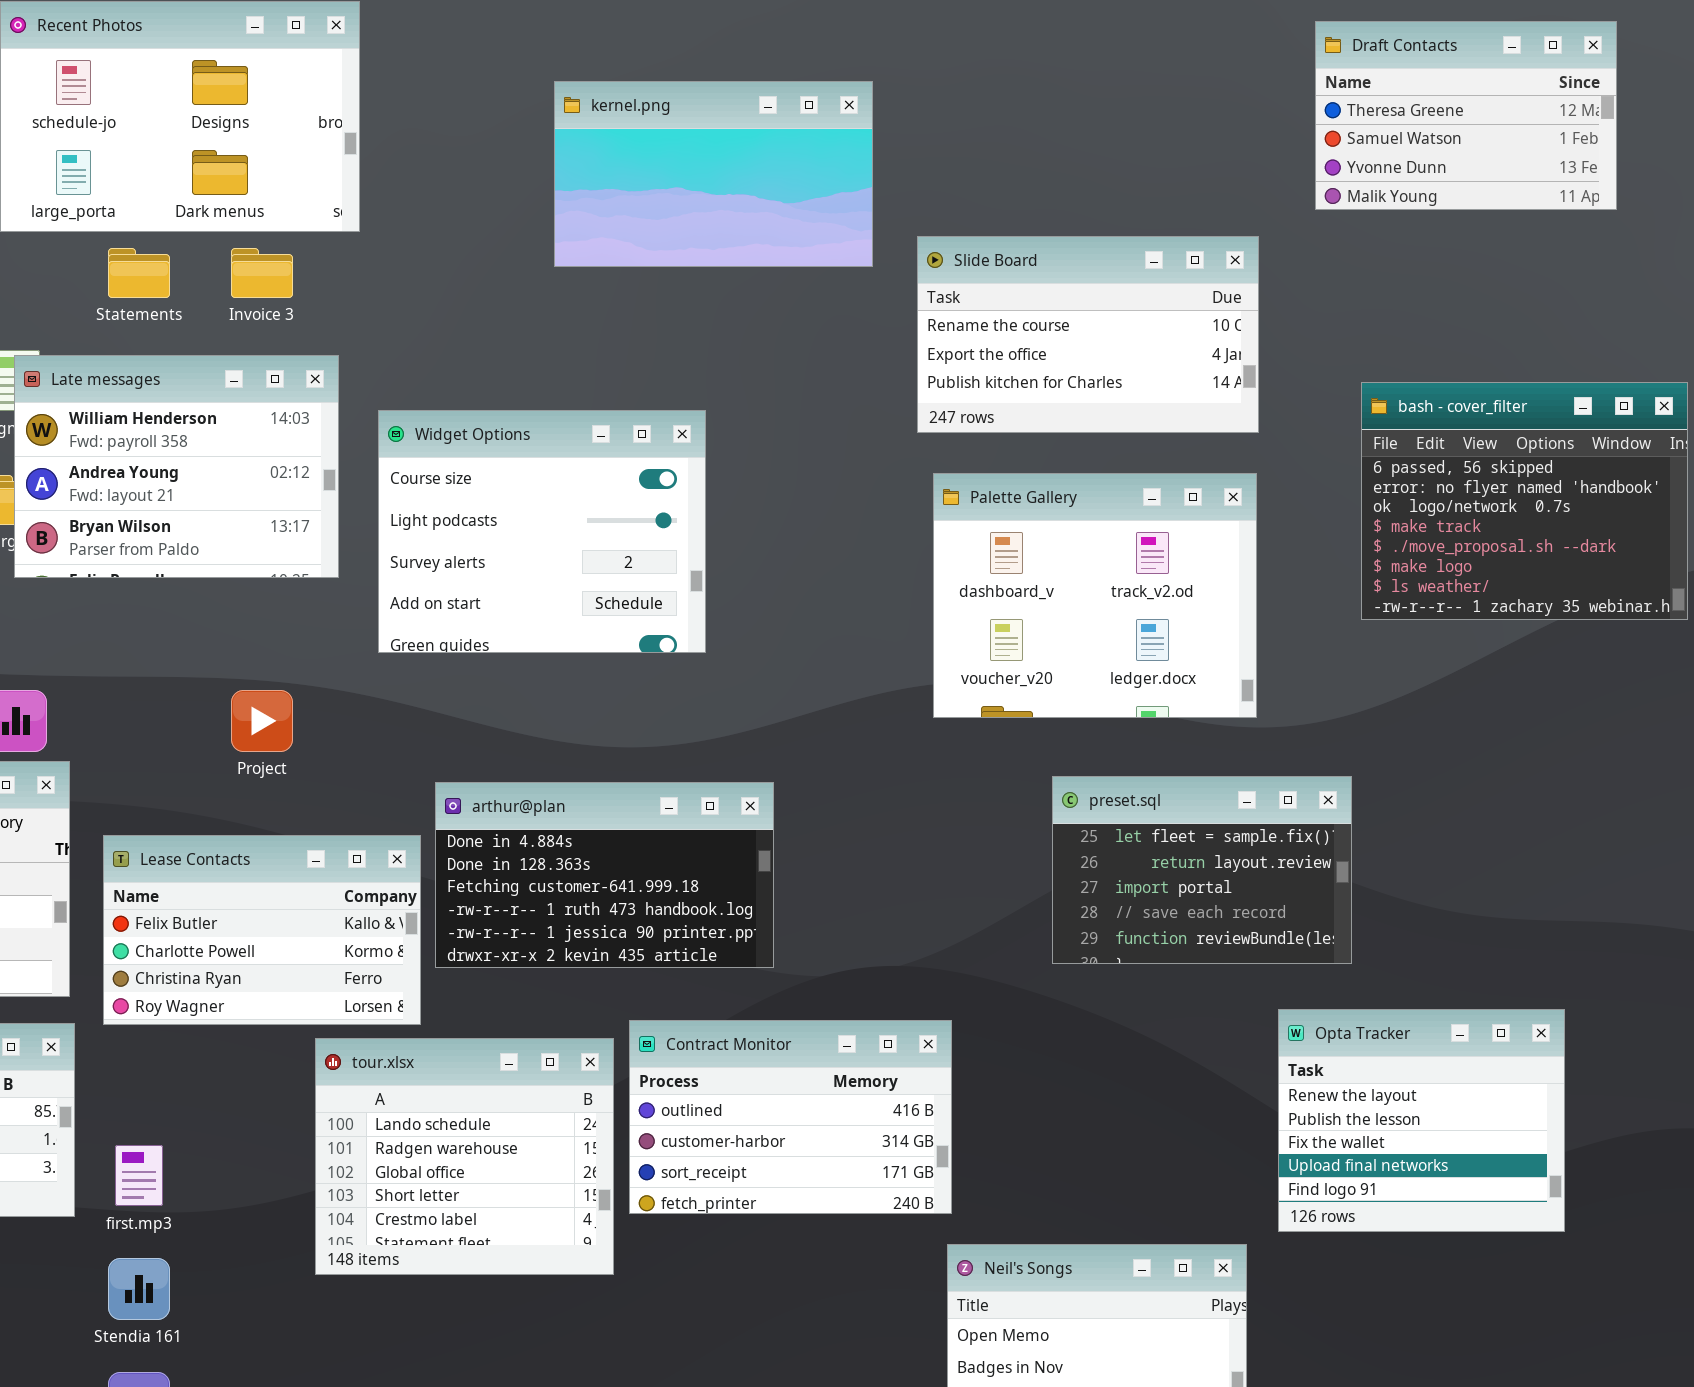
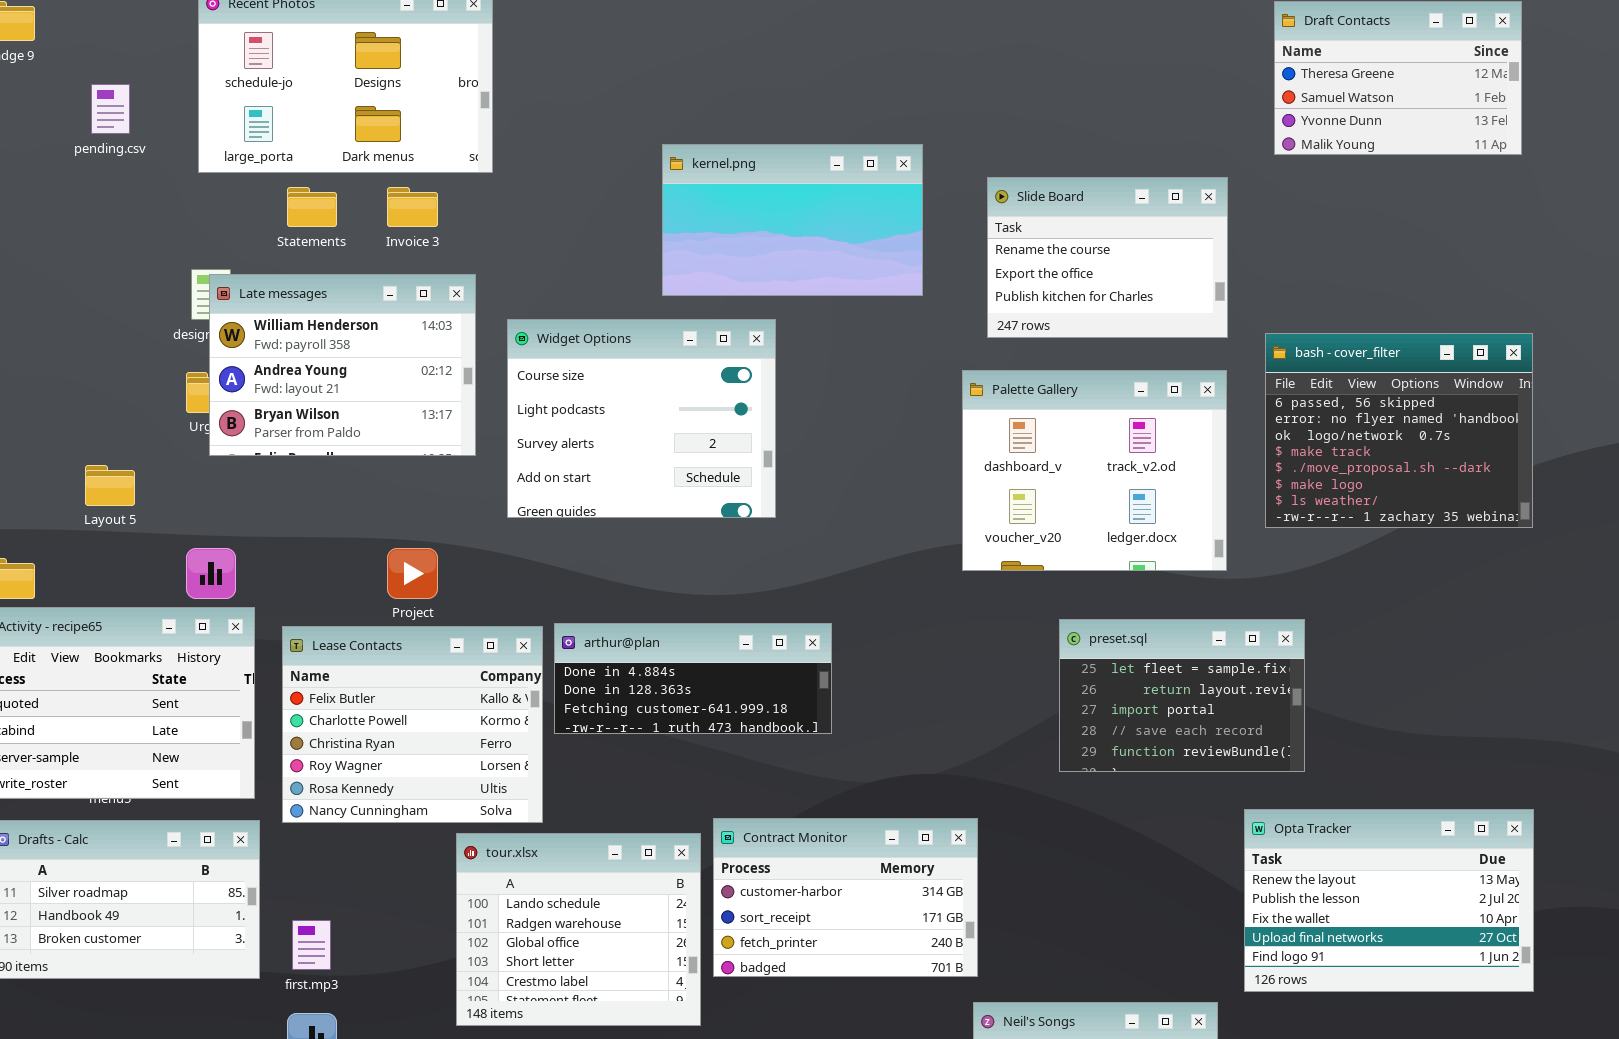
kernel.png: [554,81,873,267] -> [662,144,923,296], moved
Slide Board: [917,236,1259,433] -> [987,177,1228,338], resized
bash - cover_filter: [1361,382,1688,620] -> [1265,333,1533,528], moved
arthur@plan: [435,782,774,968] -> [554,623,832,734], resized
Lease Contacts: [103,835,421,1025] -> [282,626,543,823], resized
Opta Tracker: [1278,1009,1565,1232] -> [1244,809,1534,992], resized
Contract Monitor: [629,1020,952,1214] -> [713,818,978,977], scrolled down 1 row

